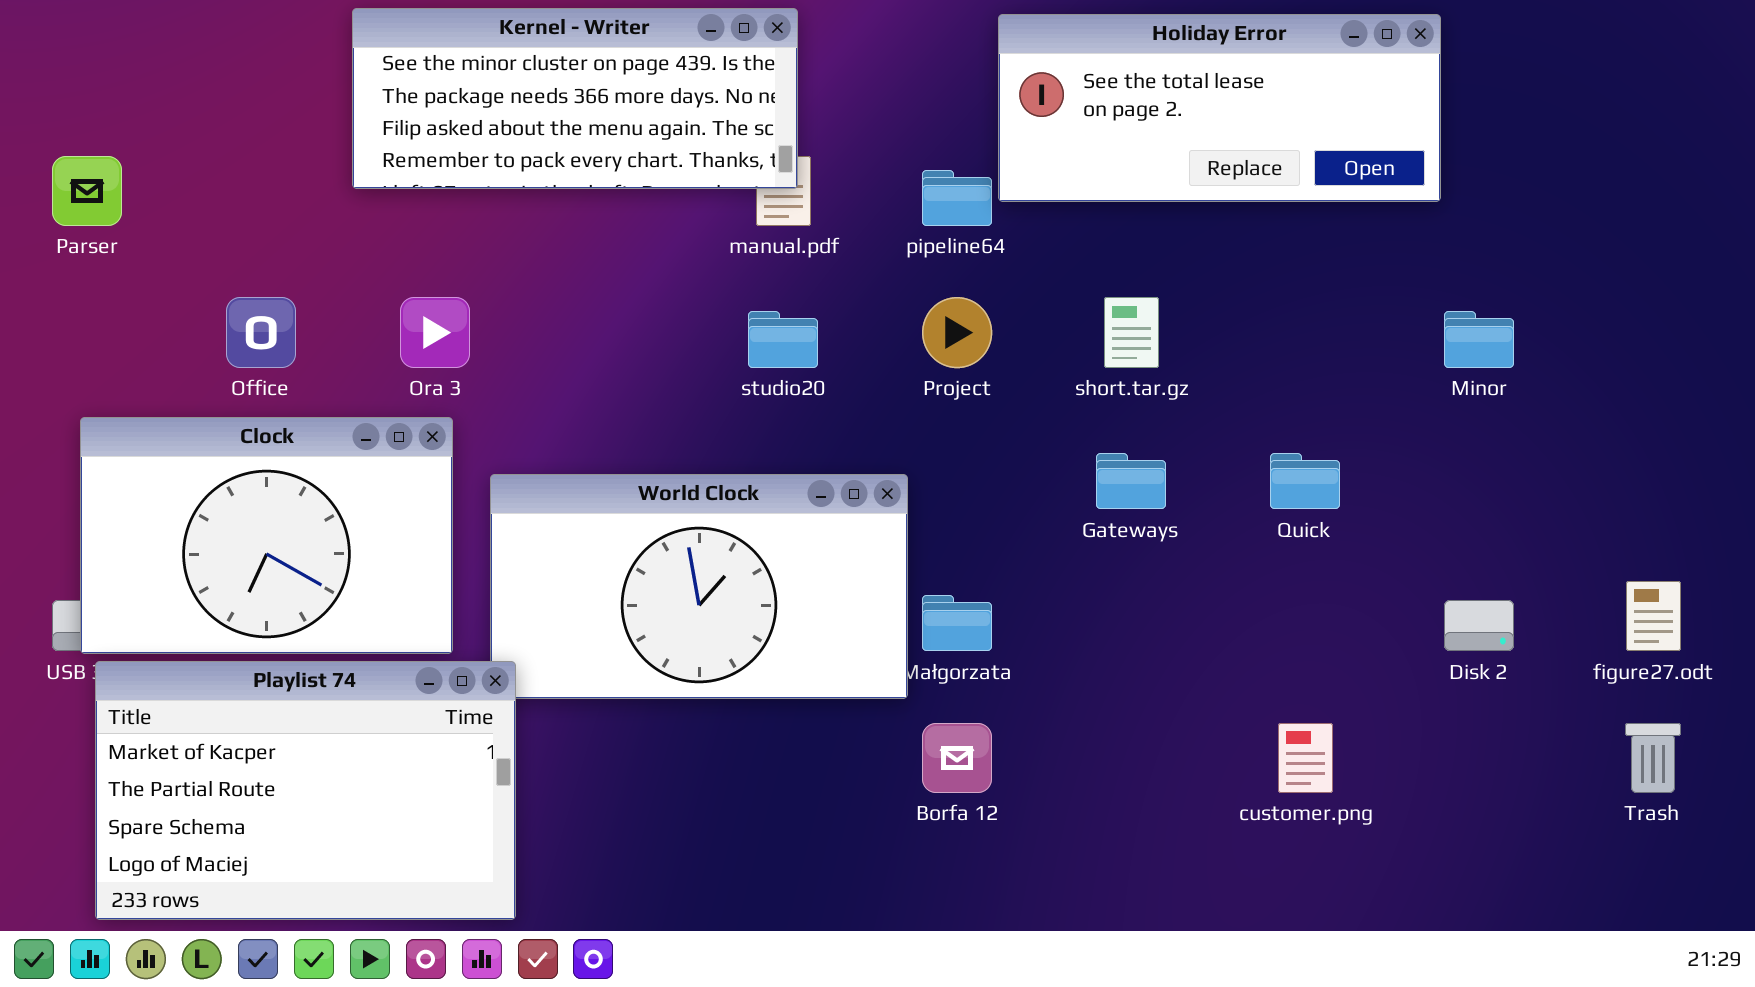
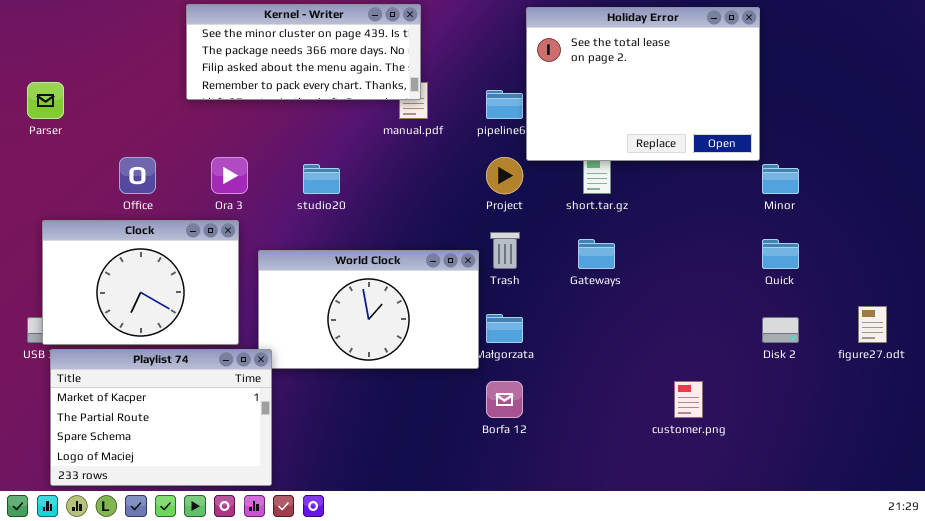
Holiday Error: [998,14,1441,202] -> [526,7,760,161], resized
studio20: [748,311,818,368] -> [303,164,340,194], moved
Quick: [1270,453,1340,509] -> [762,239,799,269], moved
Trash: [1625,723,1681,793] -> [490,232,520,269], moved

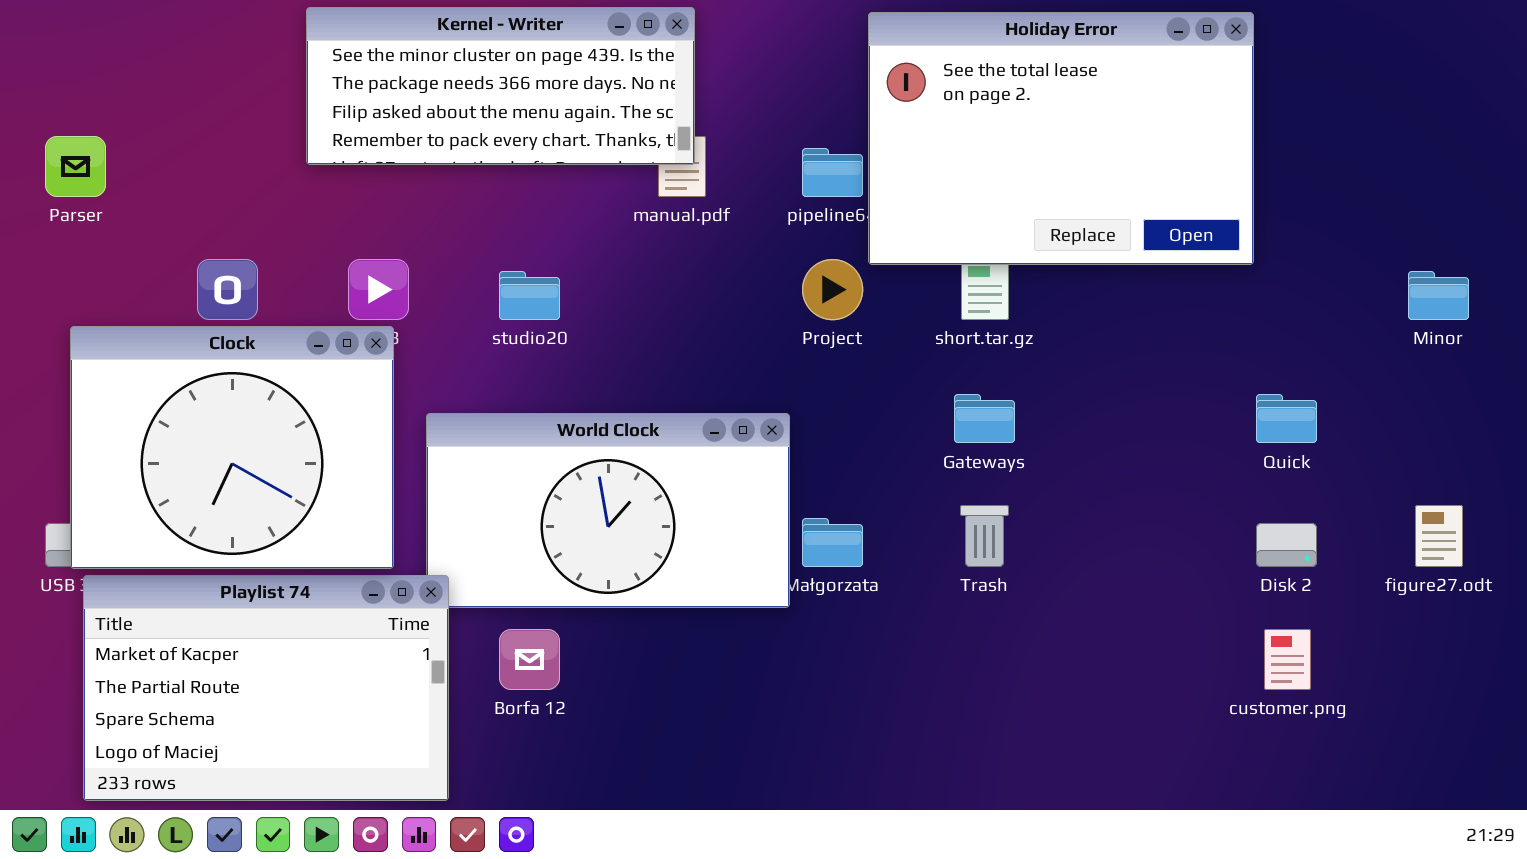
Minor: [762,164,799,194] -> [1408,271,1469,320], moved
Clock: [42,220,239,345] -> [70,326,394,569], resized
Trash: [490,232,520,269] -> [960,505,1009,567], moved
Borfa 12: [486,381,523,418] -> [499,629,560,690], moved
customer.png: [674,381,703,418] -> [1264,629,1311,690], moved

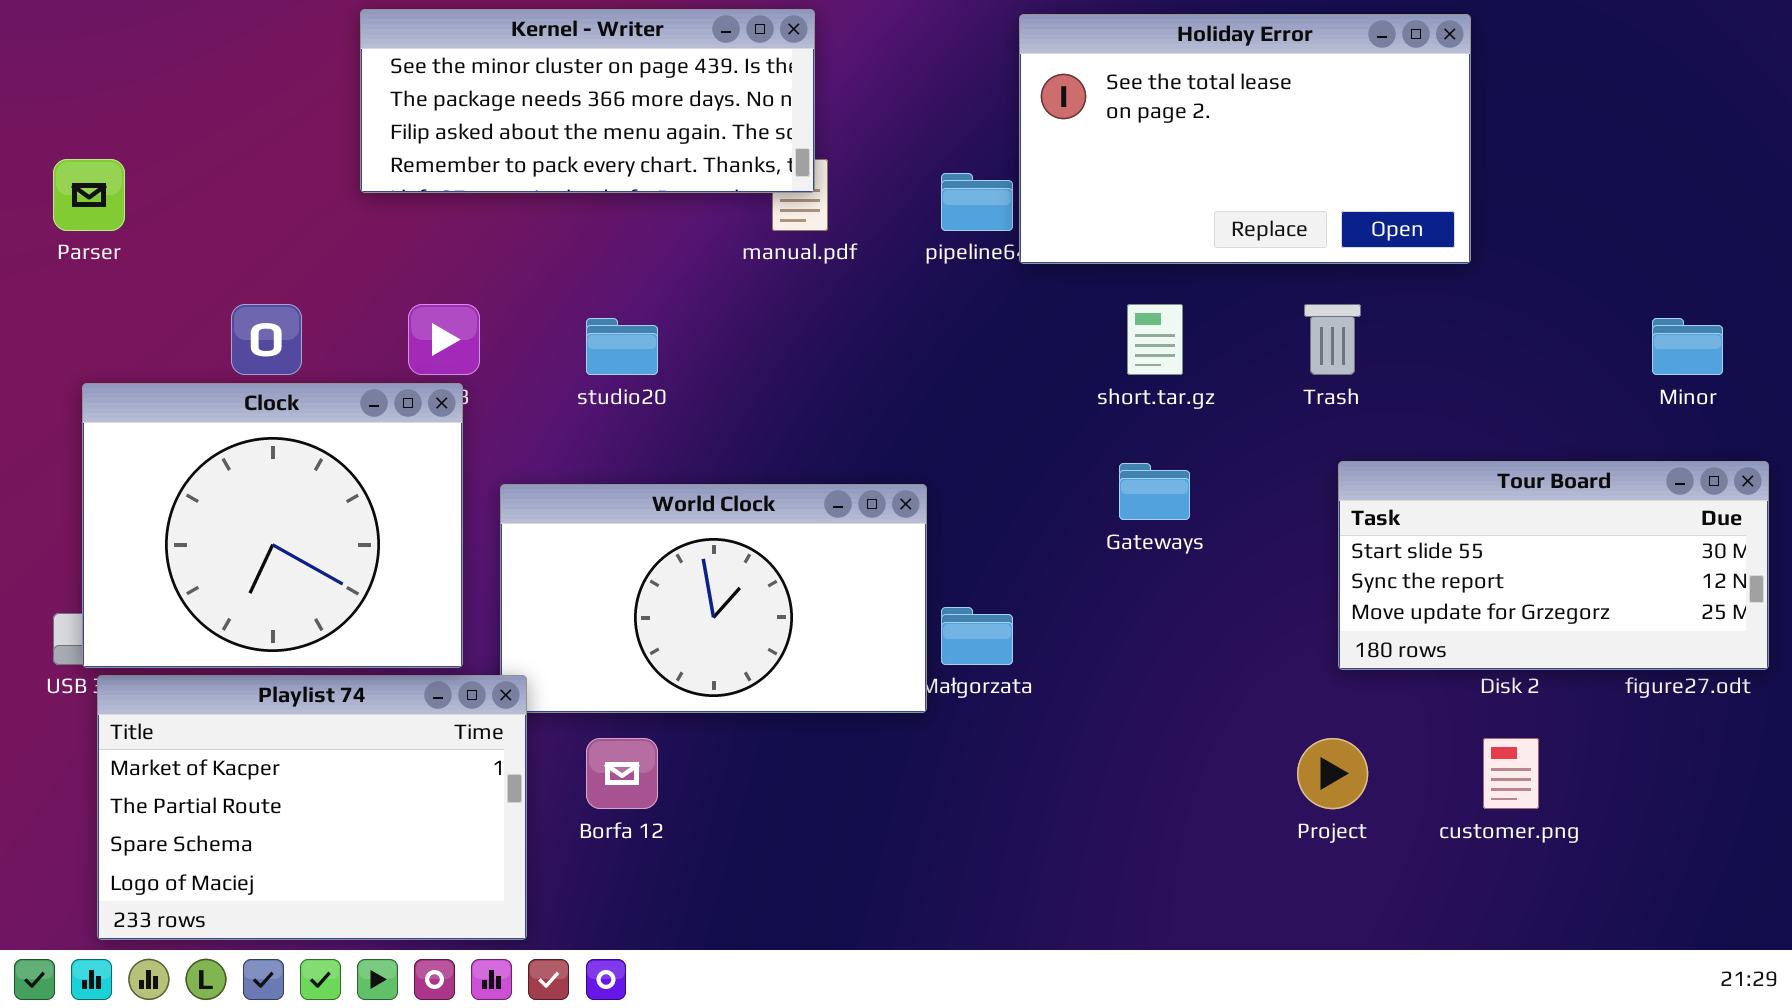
Holiday Error: [868,12,1254,265] -> [1019,14,1471,264], resized
Project: [802,259,863,320] -> [1297,738,1368,809], moved
Tour Board: none -> [1338,461,1769,670], opened
Trash: [960,505,1009,567] -> [1304,304,1361,375], moved

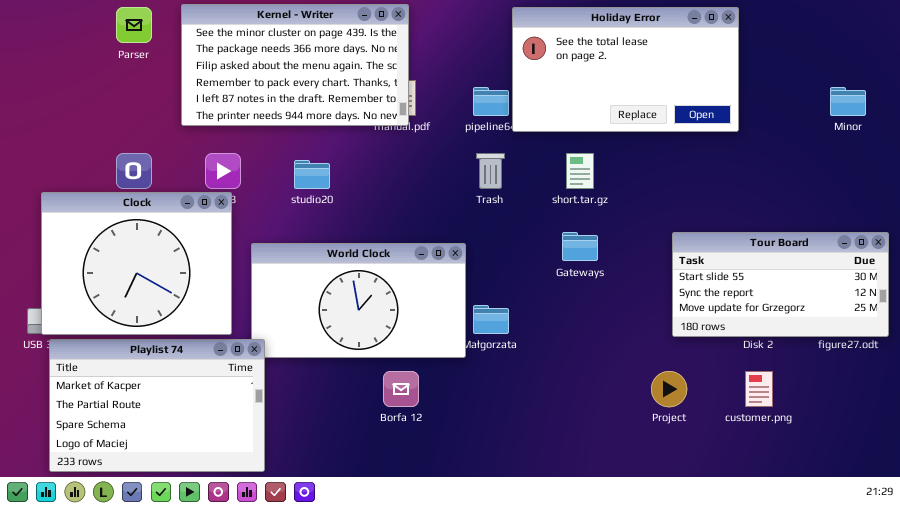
Kernel - Writer: [360,9,815,193] -> [181,4,409,126], resized
Parser: [53,159,125,231] -> [116,7,152,43], moved
Trash: [1304,304,1361,375] -> [476,153,505,189], moved
Minor: [1652,318,1723,375] -> [830,87,866,116], moved
Borfa 12: [586,738,658,809] -> [383,371,419,407], moved

